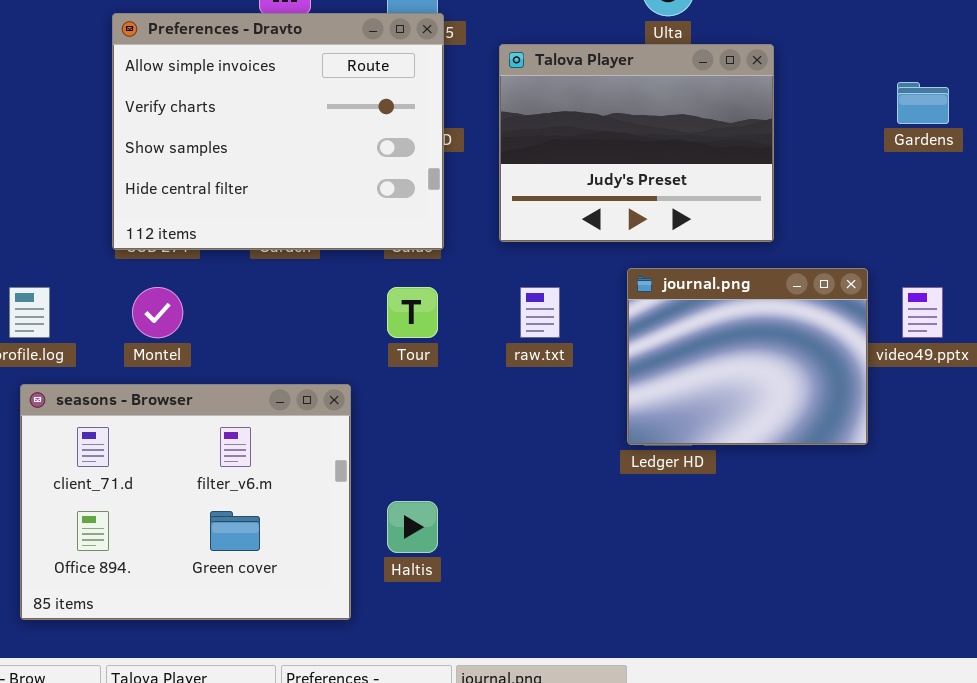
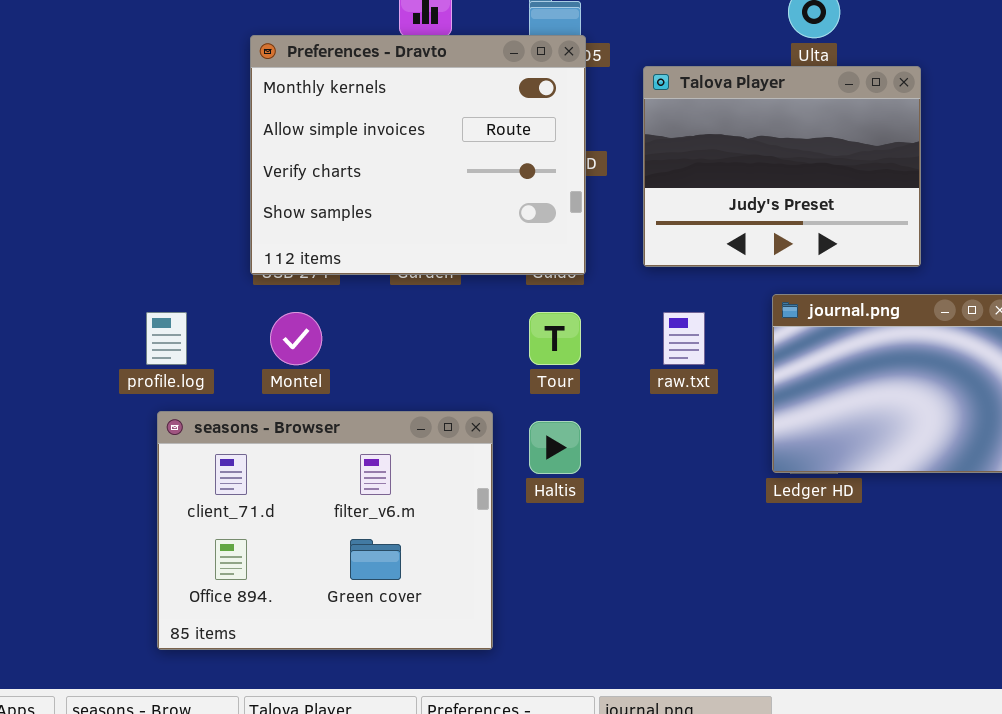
Preferences - Dravto: [112,13,444,250] -> [250,35,586,275], scrolled up 1 row
Haltis: [387,501,438,553] -> [529,421,581,474], moved

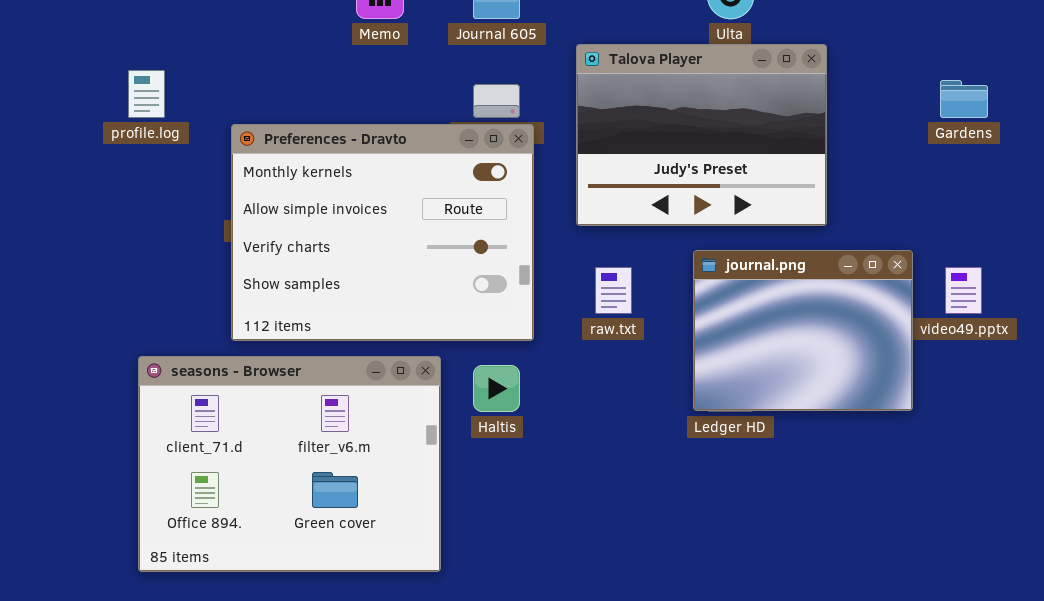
Preferences - Dravto: [250,35,586,275] -> [231,124,534,341], moved
profile.log: [146,312,187,365] -> [128,70,165,118], moved

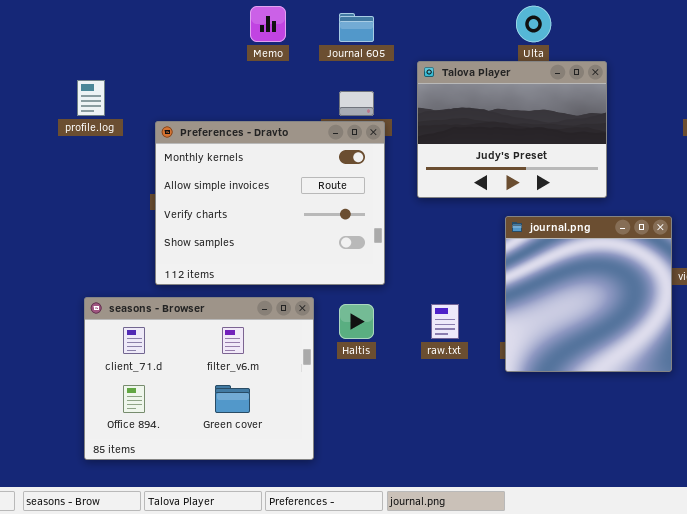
journal.png: [693,250,913,411] -> [505,216,672,372], resized
raw.txt: [595,267,632,314] -> [431,304,459,339], moved

